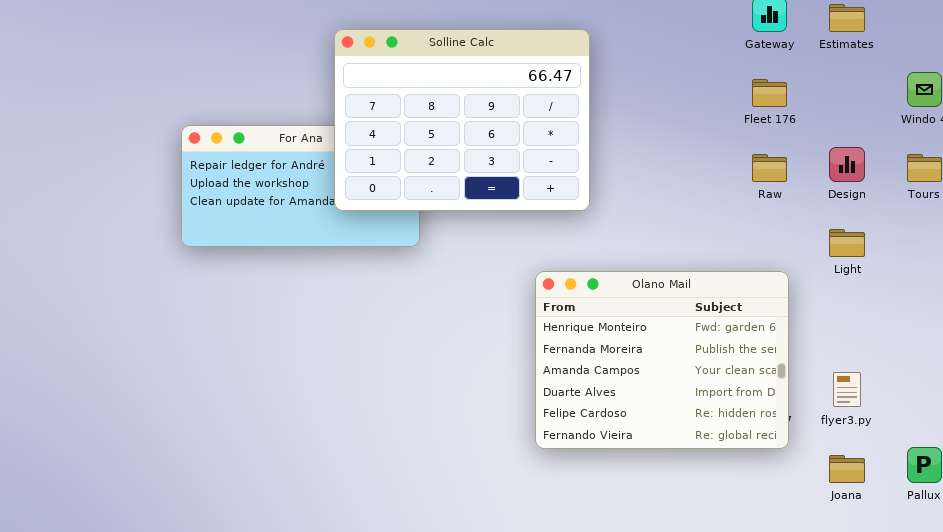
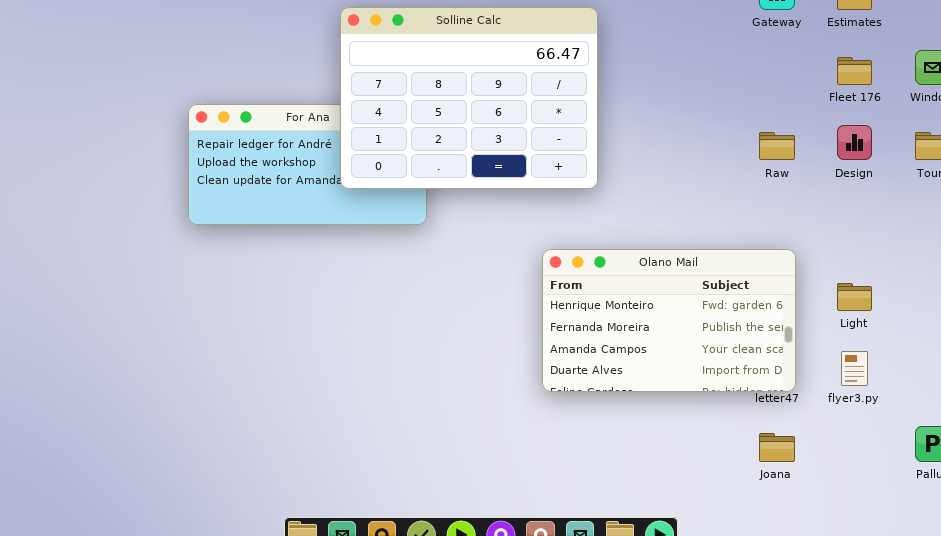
Fleet 176: [752,79,787,107] -> [837,57,872,85], moved
Light: [829,229,865,257] -> [837,283,872,311], moved
Olano Mail: [535,271,789,449] -> [542,249,796,392], resized
Joana: [829,455,865,483] -> [759,433,795,462], moved

